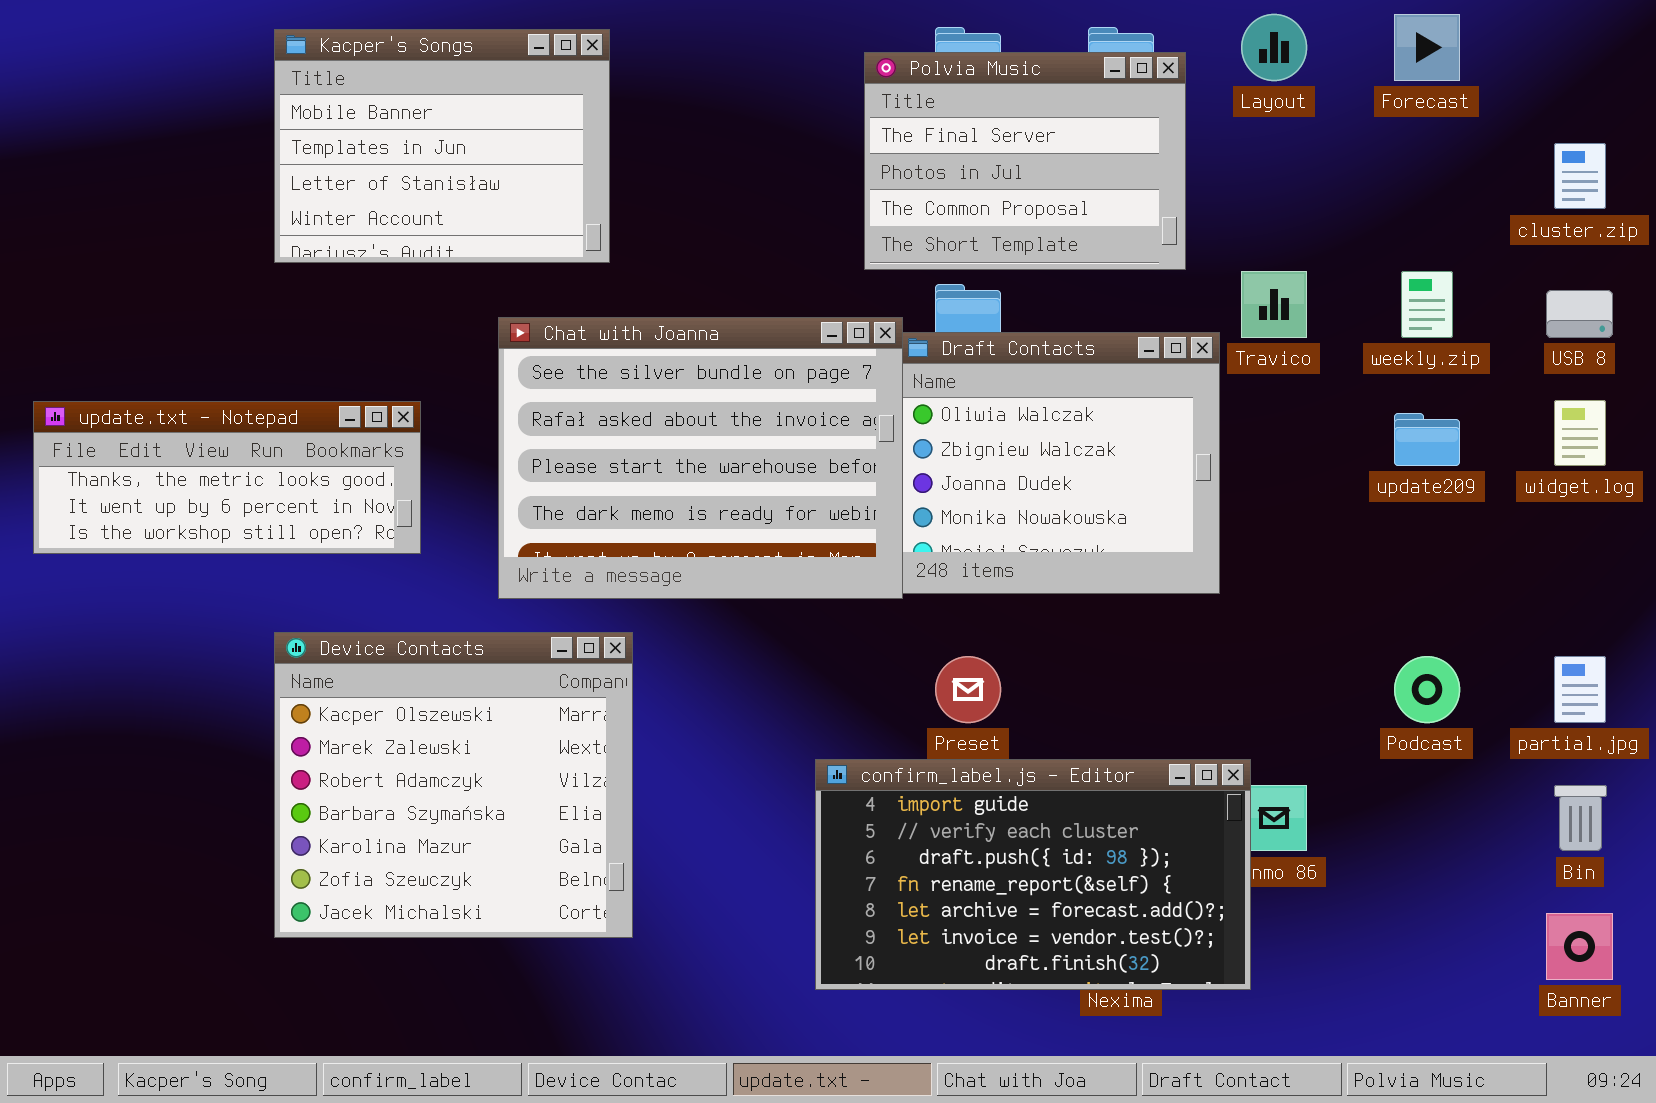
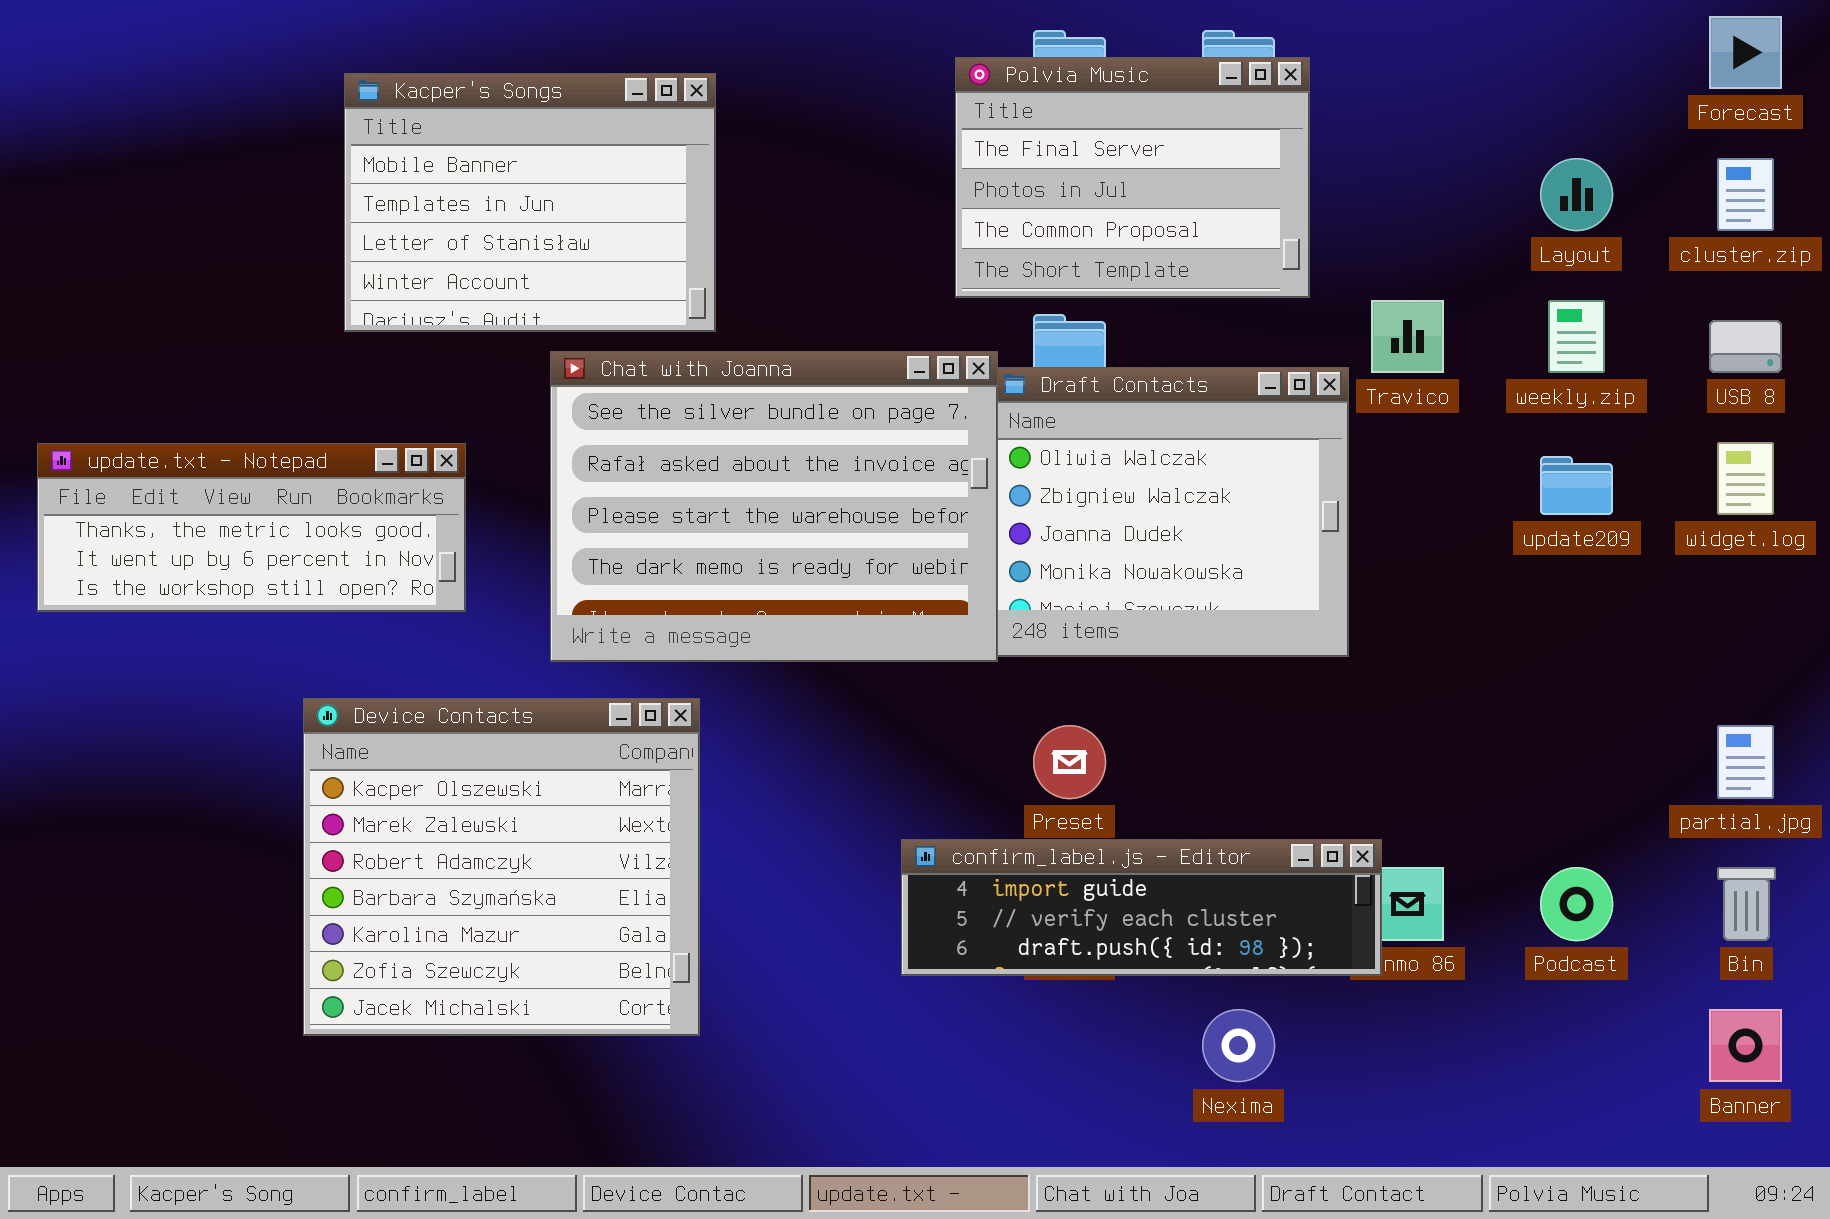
Layout: [1241,14,1307,81] -> [1540,158,1613,231], moved
Forecast: [1394,14,1460,81] -> [1709,16,1782,89], moved
Kacper's Songs: [274,29,610,263] -> [344,73,716,332], moved
Podcast: [1394,656,1460,723] -> [1540,867,1613,941], moved
confirm_label.js - Editor: [815,759,1251,990] -> [901,839,1382,976], resized

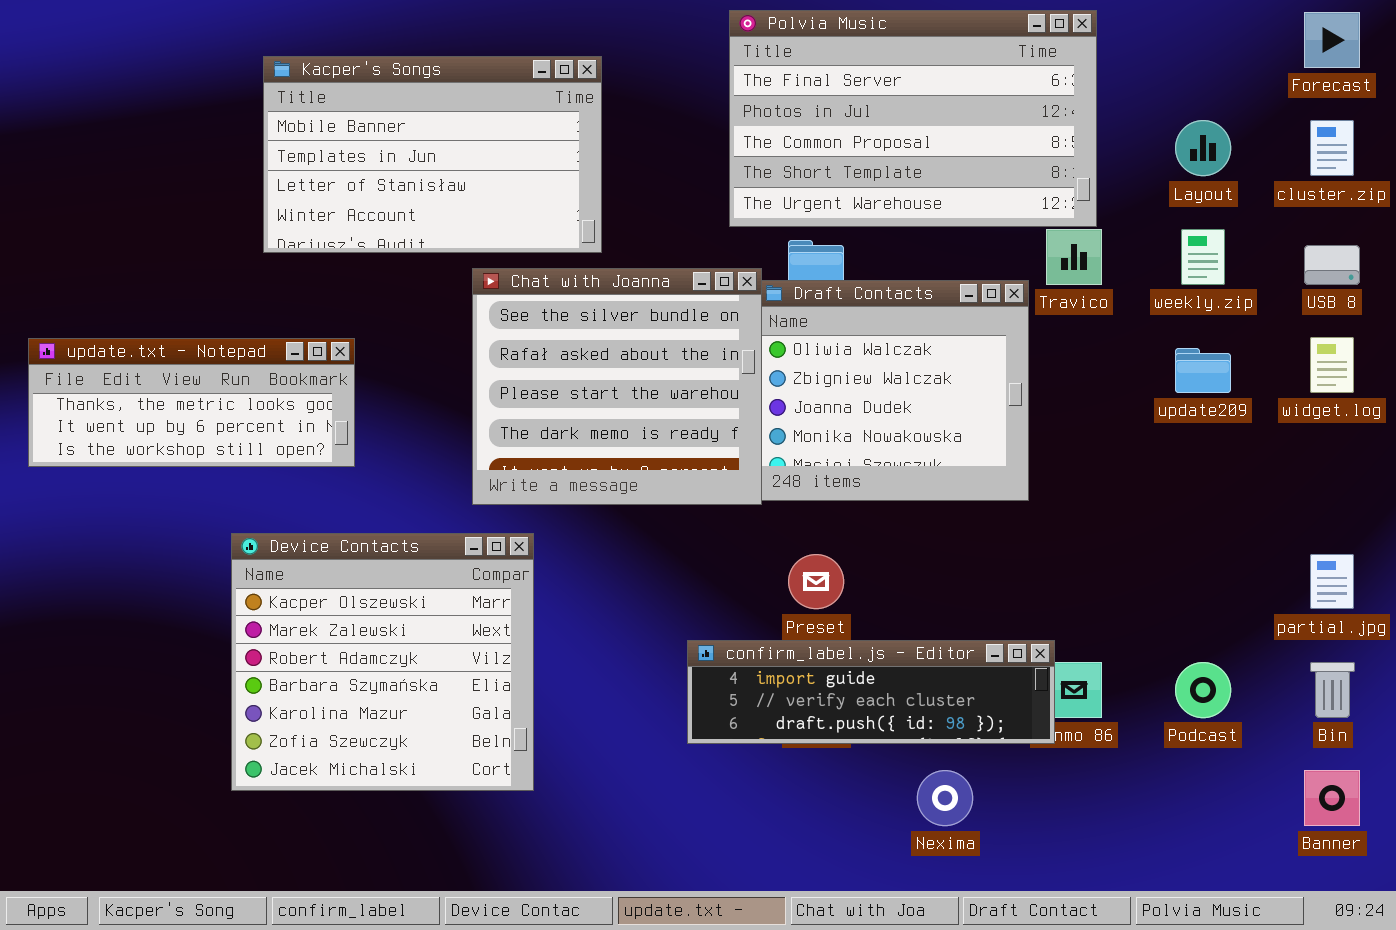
Polvia Music: [955,57,1310,298] -> [729,10,1097,227], resized
Kacper's Songs: [344,73,716,332] -> [263,56,602,253], resized
Chat with Joanna: [550,351,998,662] -> [472,268,762,505], resized

